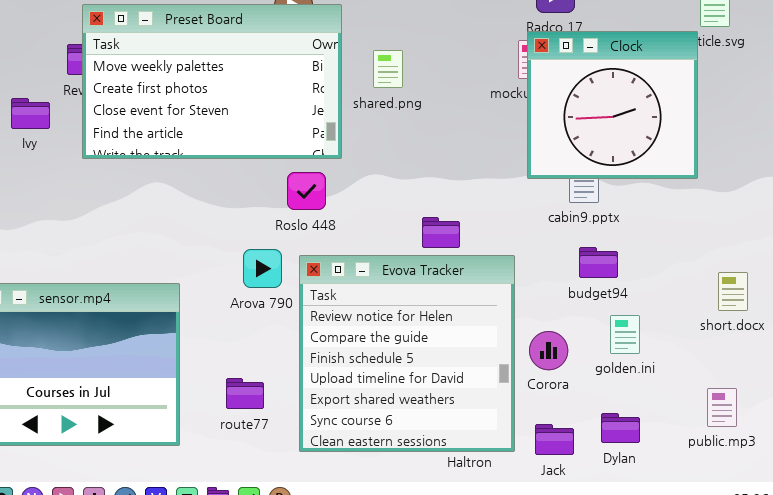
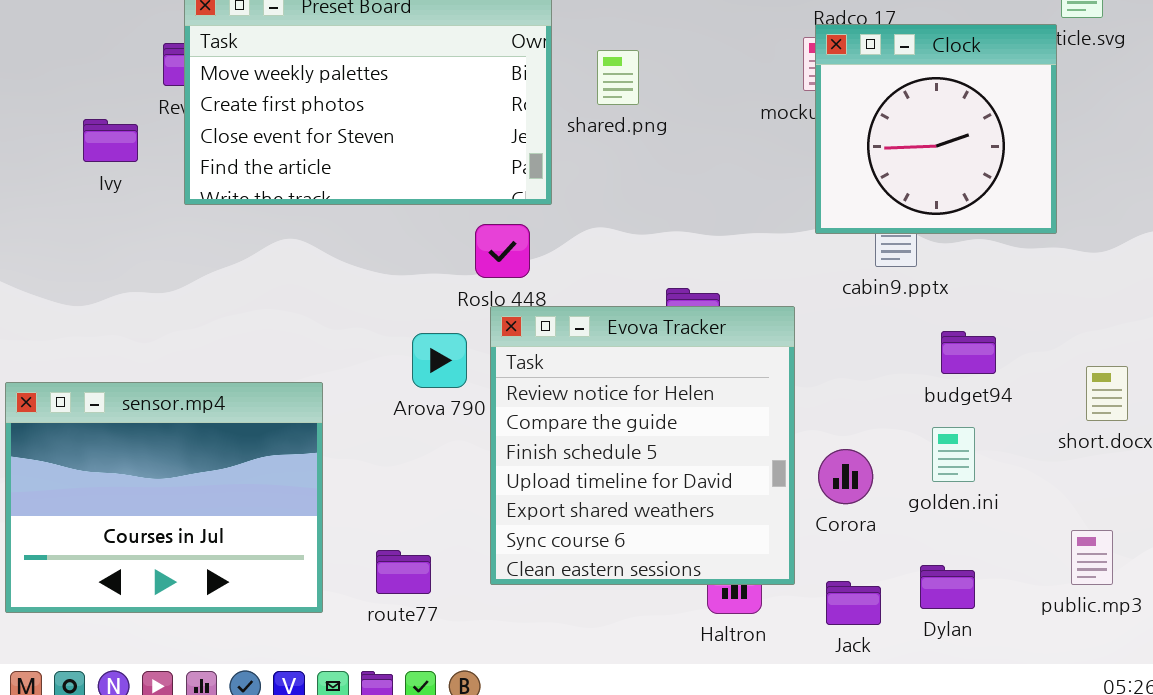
budget94: [579,247,618,278] -> [941,331,996,374], moved
Evova Tracker: [299,255,515,452] -> [490,306,795,585], moved
route77: [226,378,264,409] -> [376,550,431,594], moved

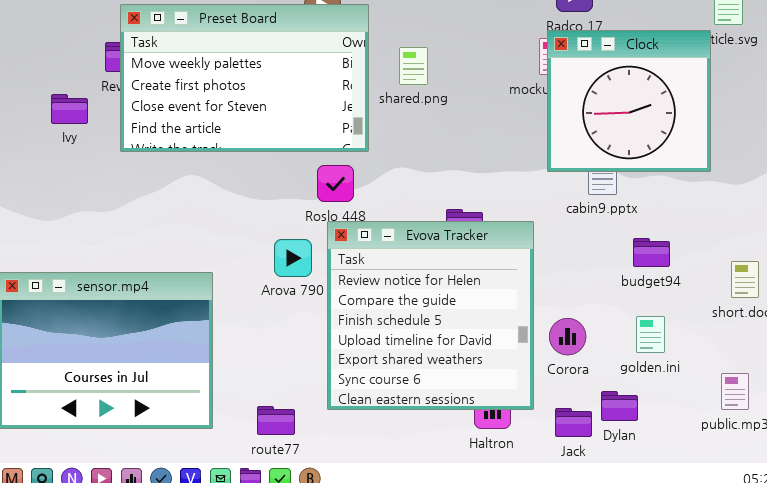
golden.ini: [932,427,975,482] -> [636,316,665,353], moved
route77: [376,550,431,594] -> [257,406,295,435], moved
Dylan: [920,565,975,609] -> [601,391,638,421], moved

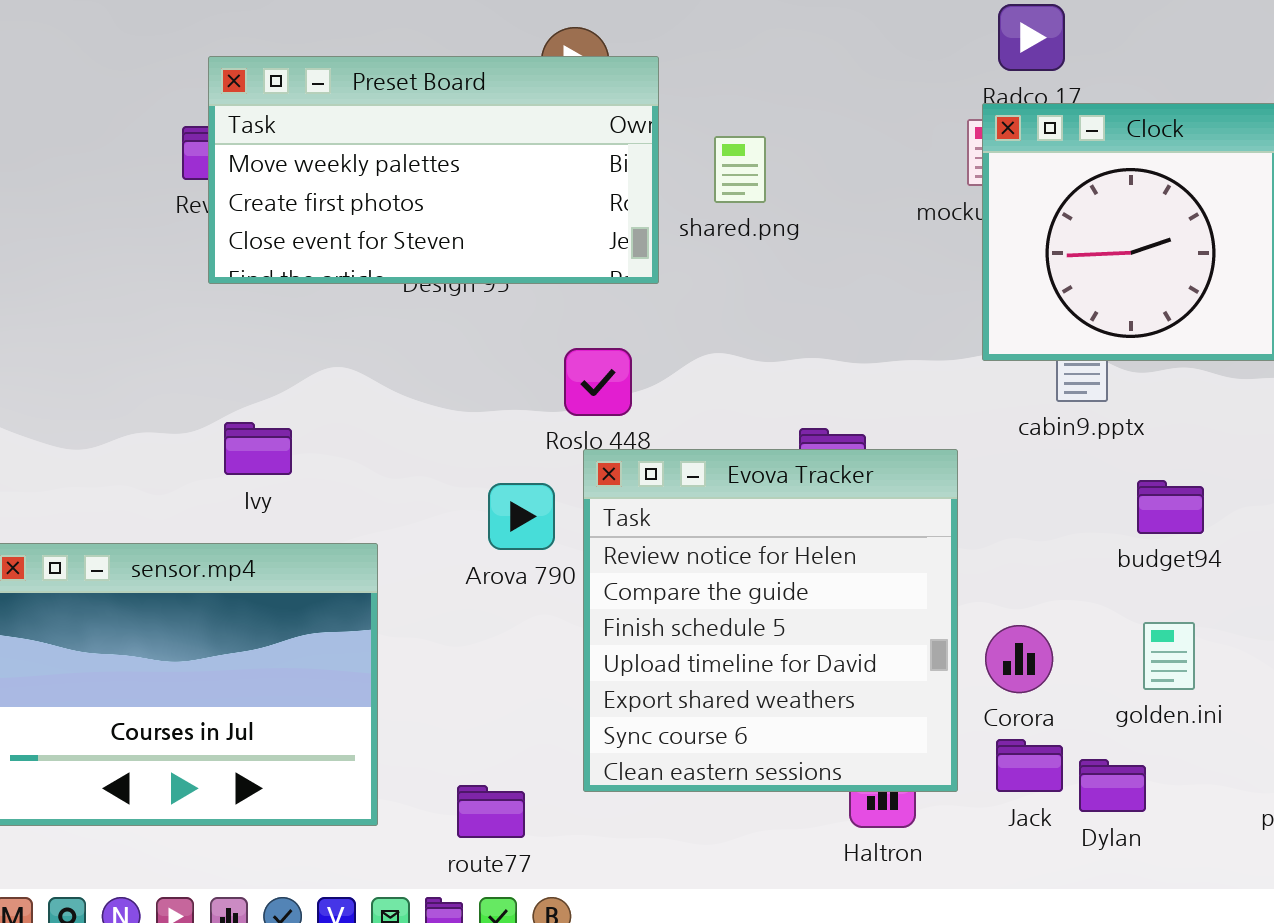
Preset Board: [120,4,369,152] -> [208,56,659,284], resized
Ivy: [51,94,88,124] -> [224,422,292,475], moved
Jack: [555,408,592,437] -> [996,739,1063,792], moved

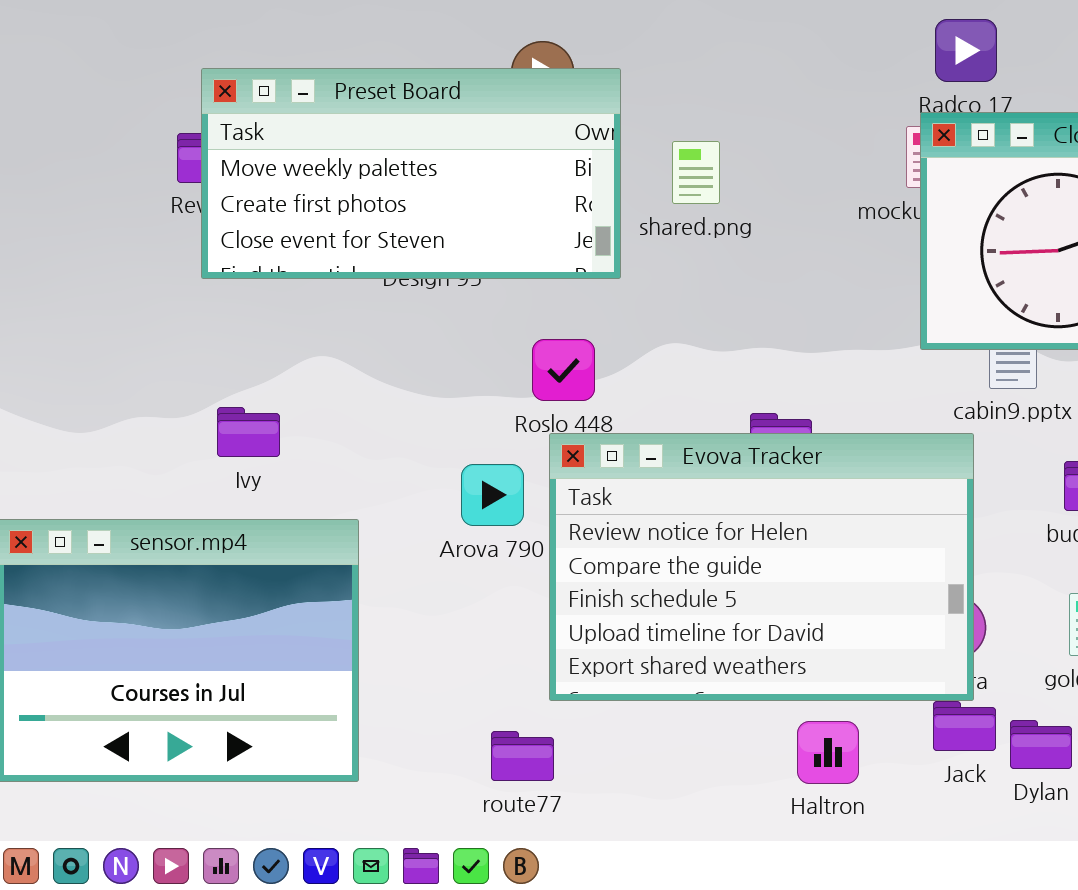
Evova Tracker: [583,449,958,792] -> [549,433,974,701], resized
route77: [457,785,525,838] -> [491,731,554,781], moved

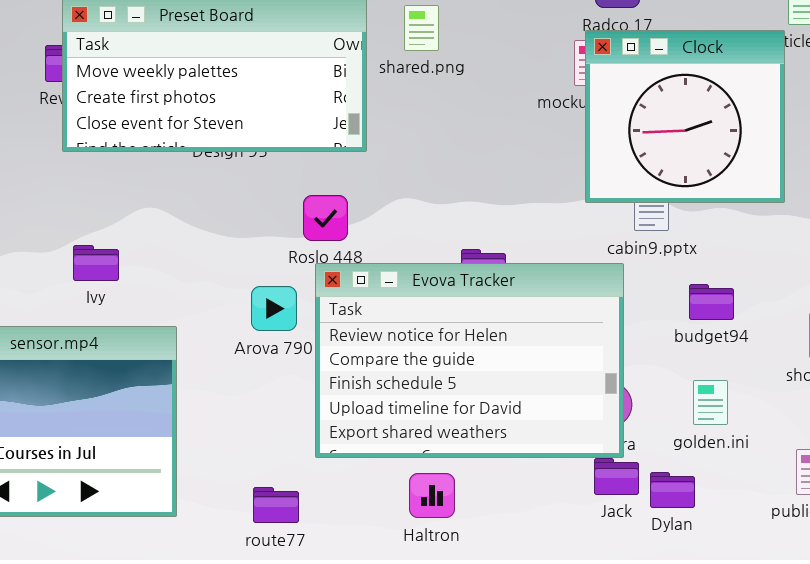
shared.png: [672,141,720,204] -> [404,5,439,51], moved
Haltron: [797,721,859,784] -> [409,473,455,518], moved
route77: [491,731,554,781] -> [253,487,299,523], moved

